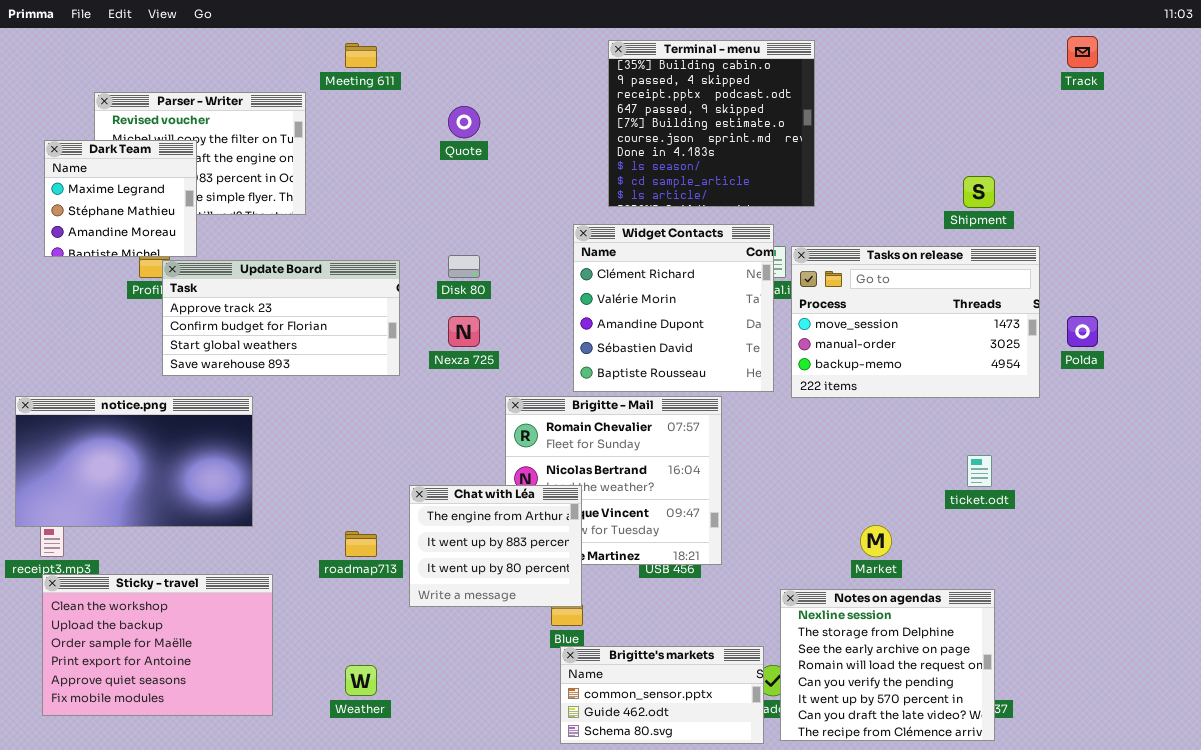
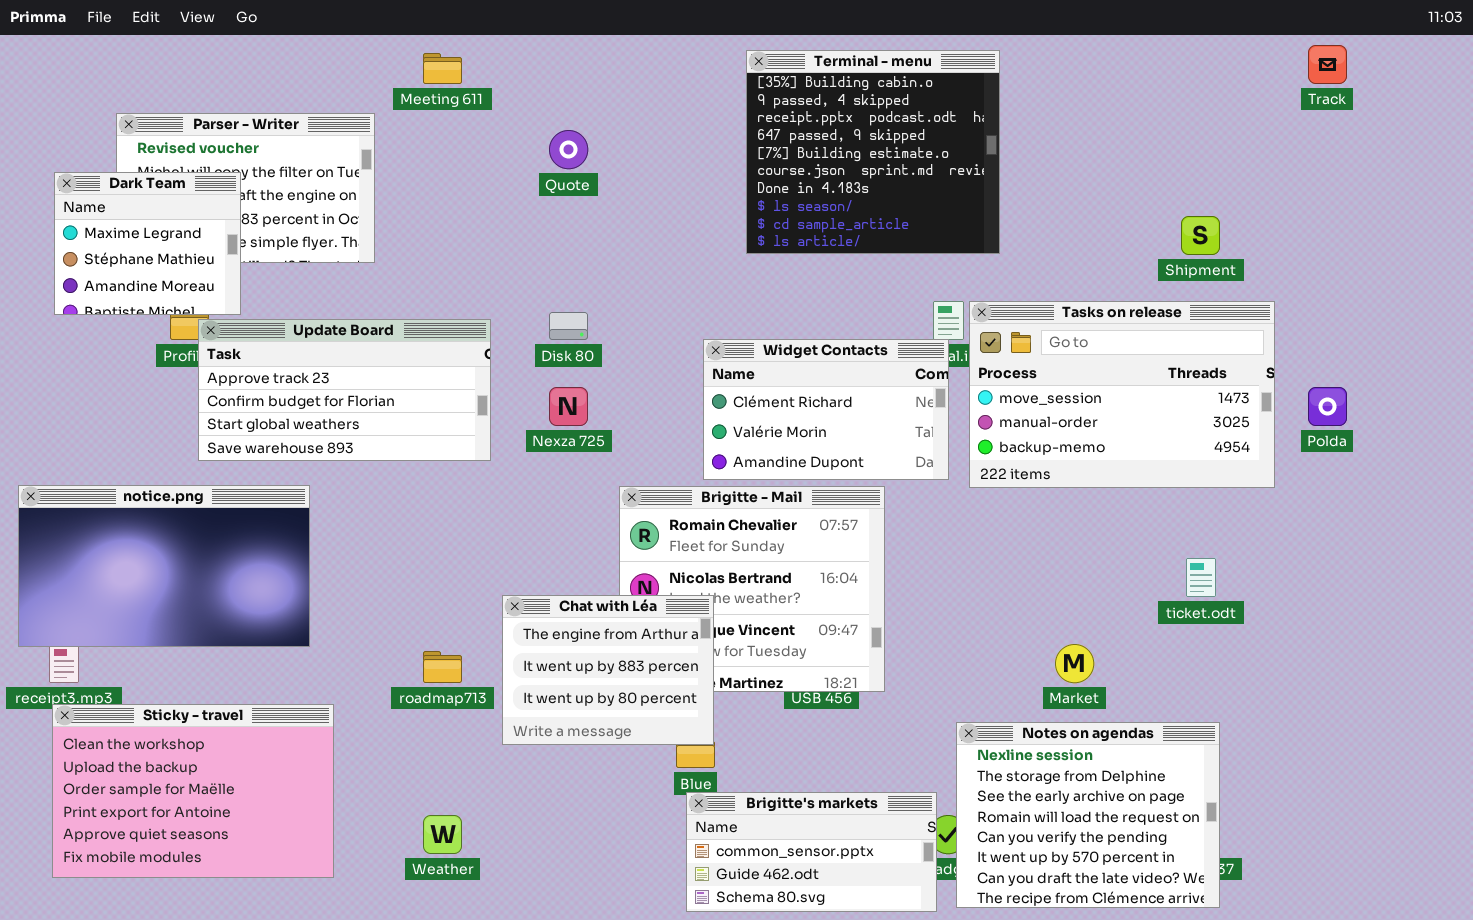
Widget Contacts: [573,224,774,392] -> [703,339,949,480], resized

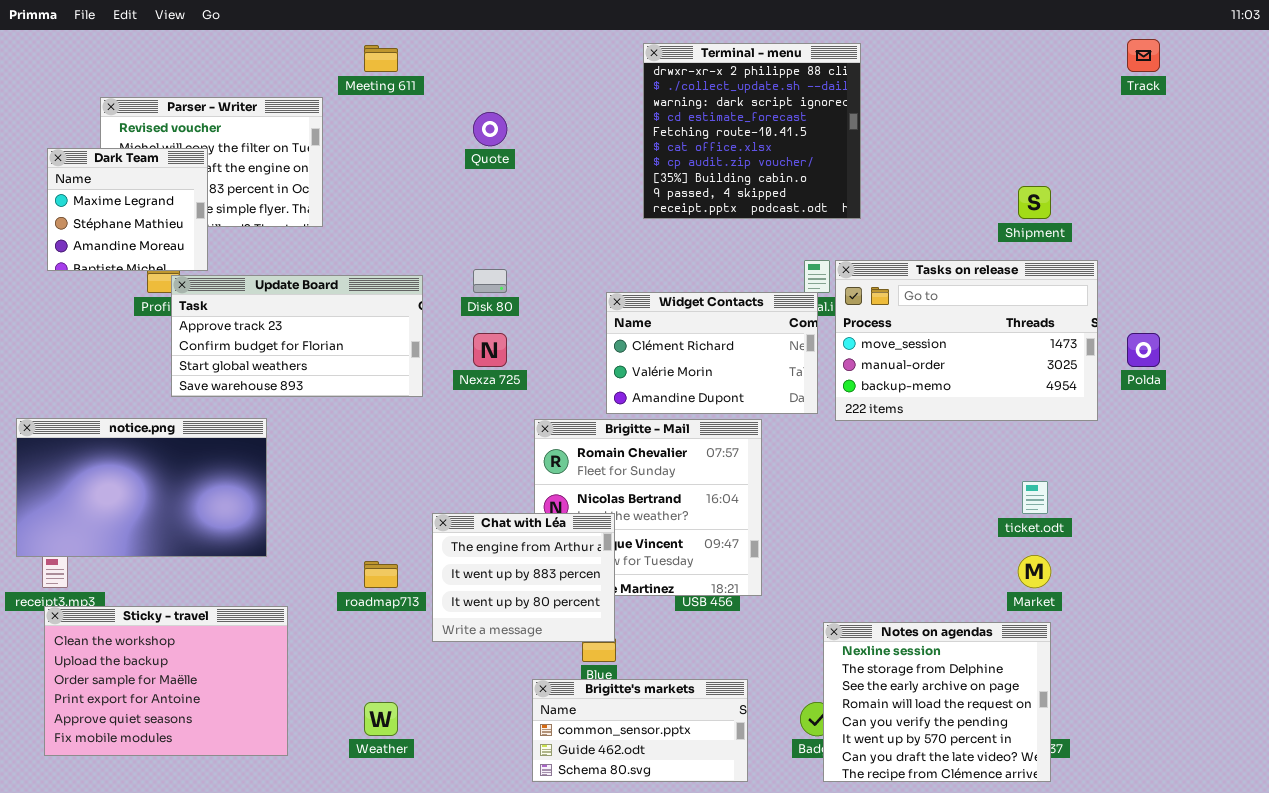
Terminal - menu: [746,50,1000,254] -> [643,43,861,219], scrolled up 7 rows
Market: [1055,644,1094,683] -> [1018,555,1051,588], moved
Brigitte's markets: [686,792,937,912] -> [532,679,748,782], moved

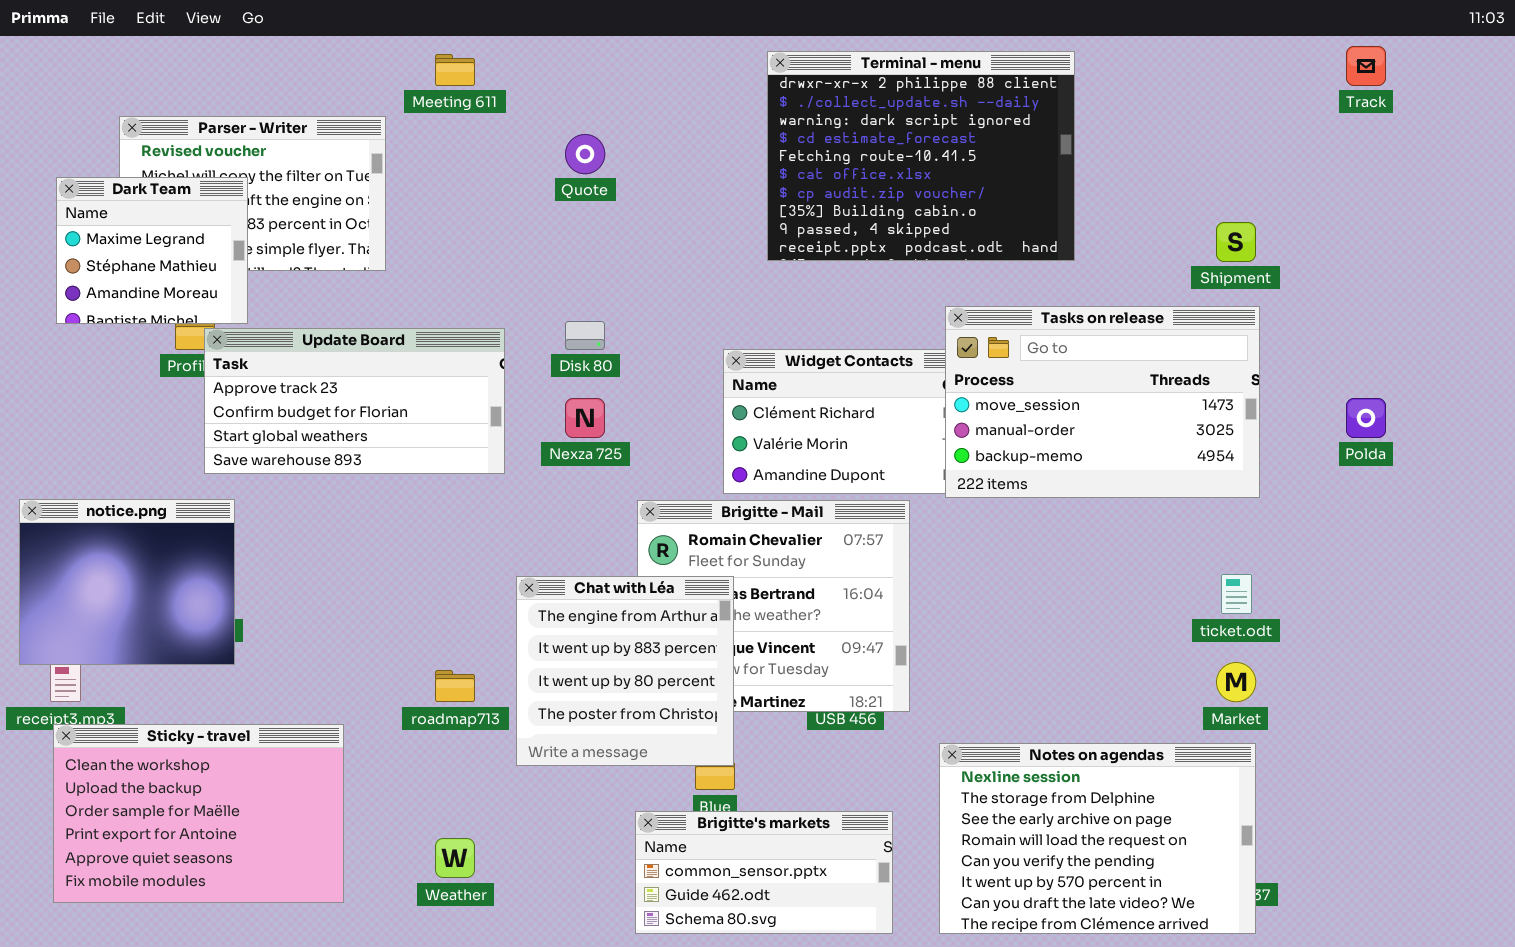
Terminal - menu: [643,43,861,219] -> [767,51,1075,261], resized
Tasks on release: [835,260,1098,421] -> [945,306,1260,498], moved
notice.png: [16,418,267,557] -> [19,499,235,665], resized
Chat with Léa: [432,513,615,642] -> [516,576,734,766], resized
Notes on agendas: [823,622,1051,782] -> [939,743,1256,934], resized

